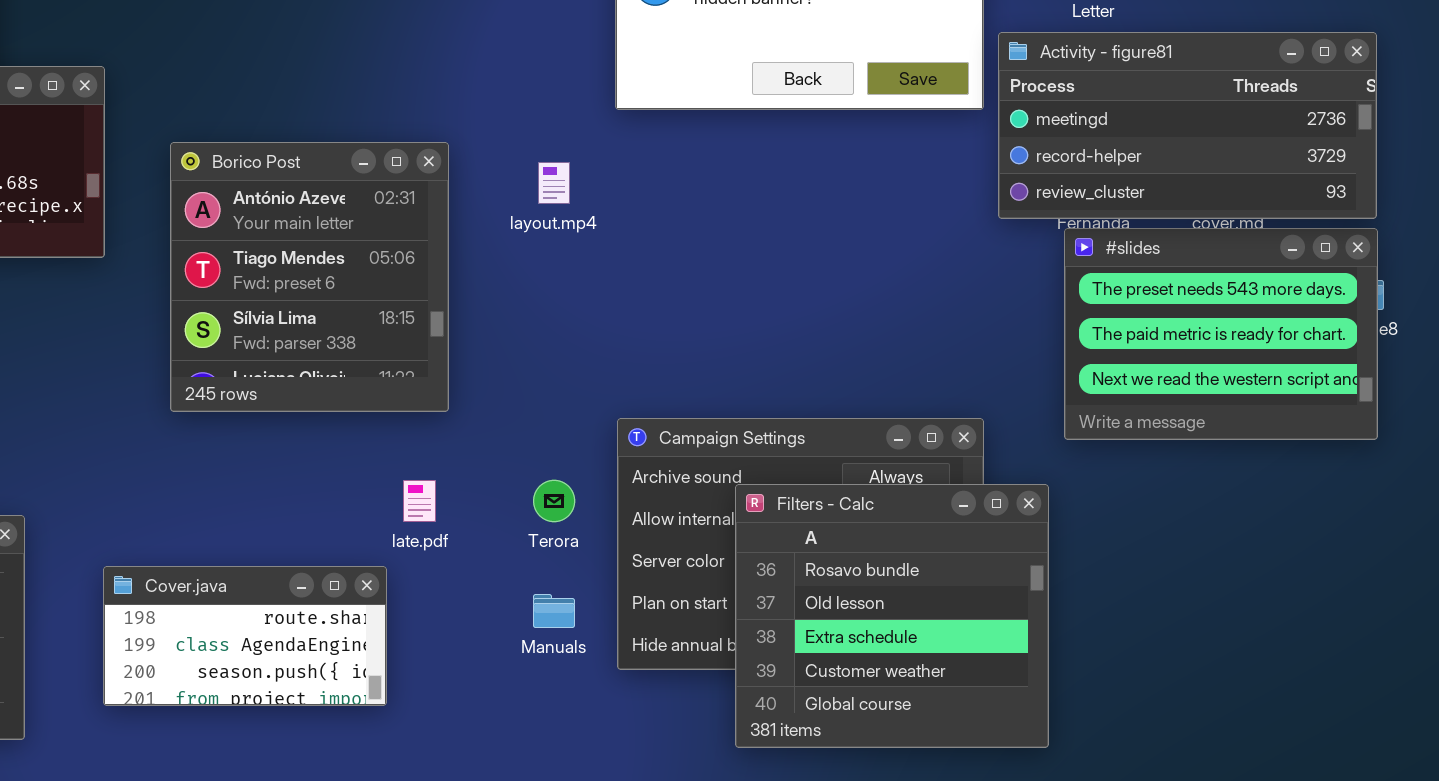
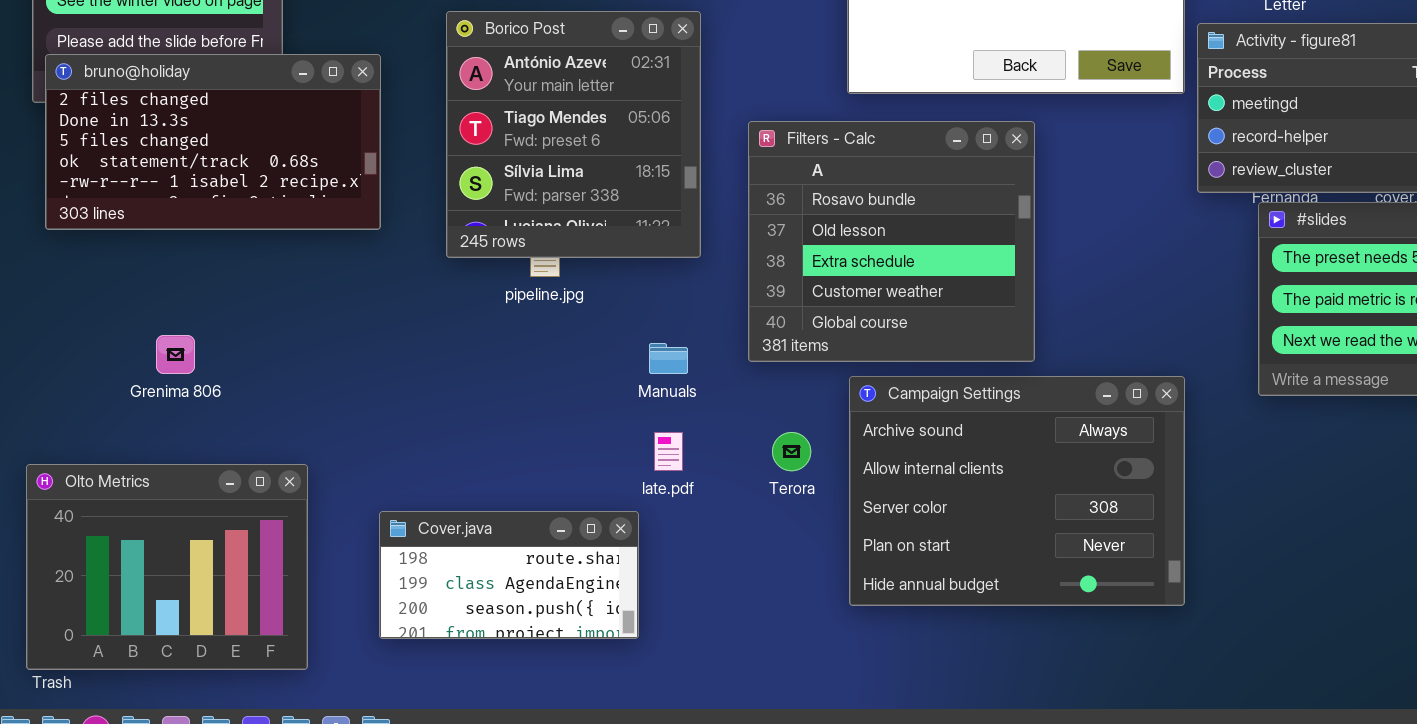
Borico Post: [170,142,449,412] -> [446,11,701,258], moved
Filters - Calc: [735,484,1049,748] -> [748,121,1035,362], moved
Manuals: [533,594,575,628] -> [649,343,688,374], moved

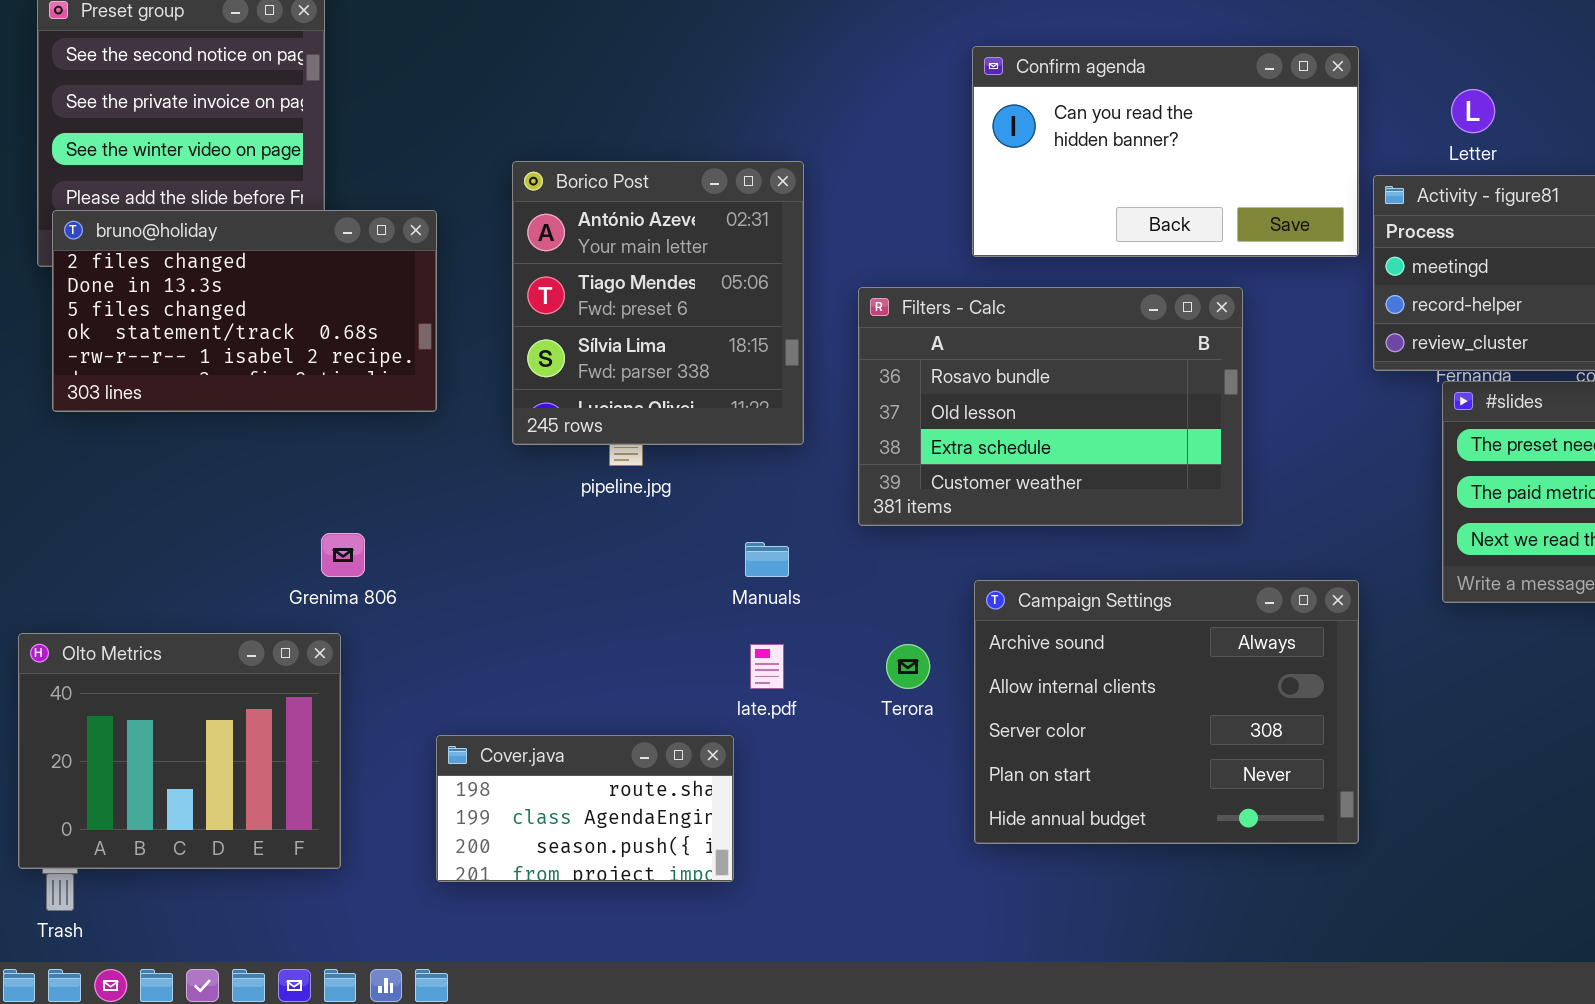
Filters - Calc: [748,121,1035,362] -> [858,287,1243,526], resized
Grenima 806: [156,335,195,374] -> [321,533,365,577], moved
Olto Metrics: [26,464,308,670] -> [18,633,341,869], moved

